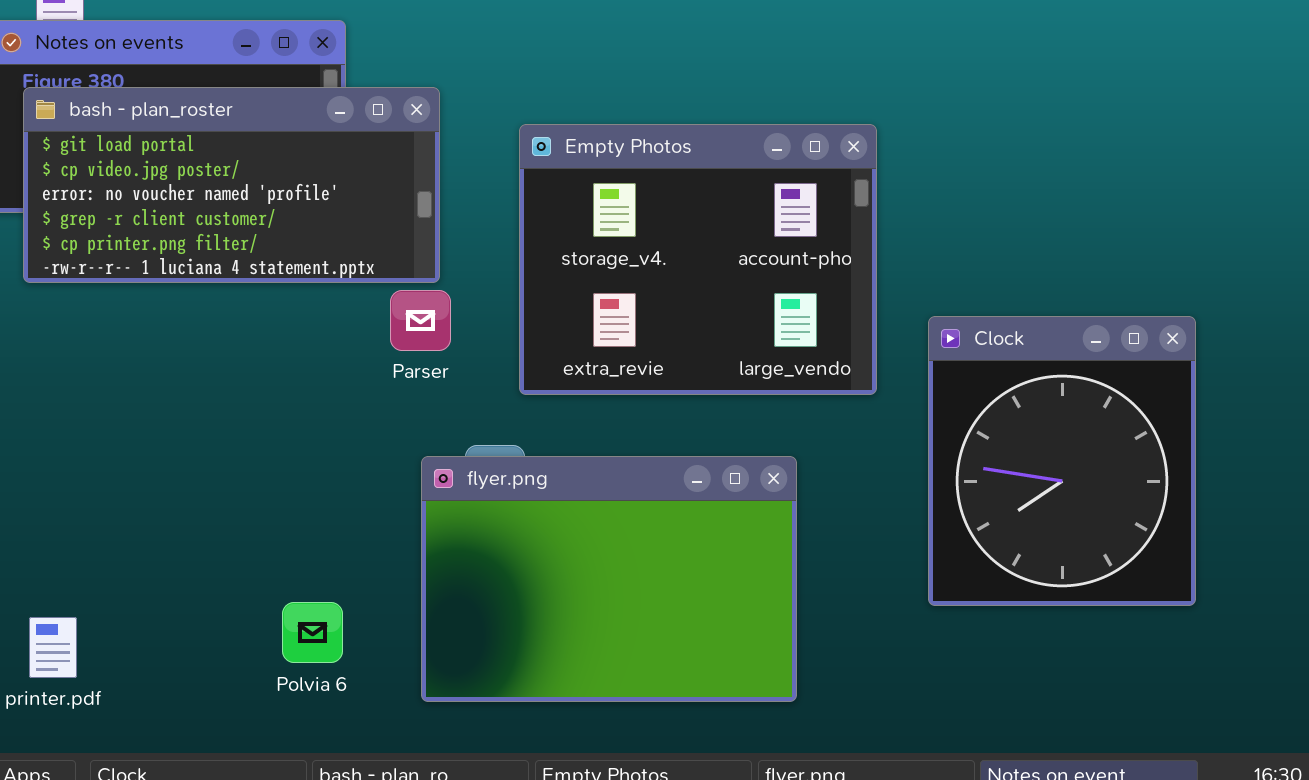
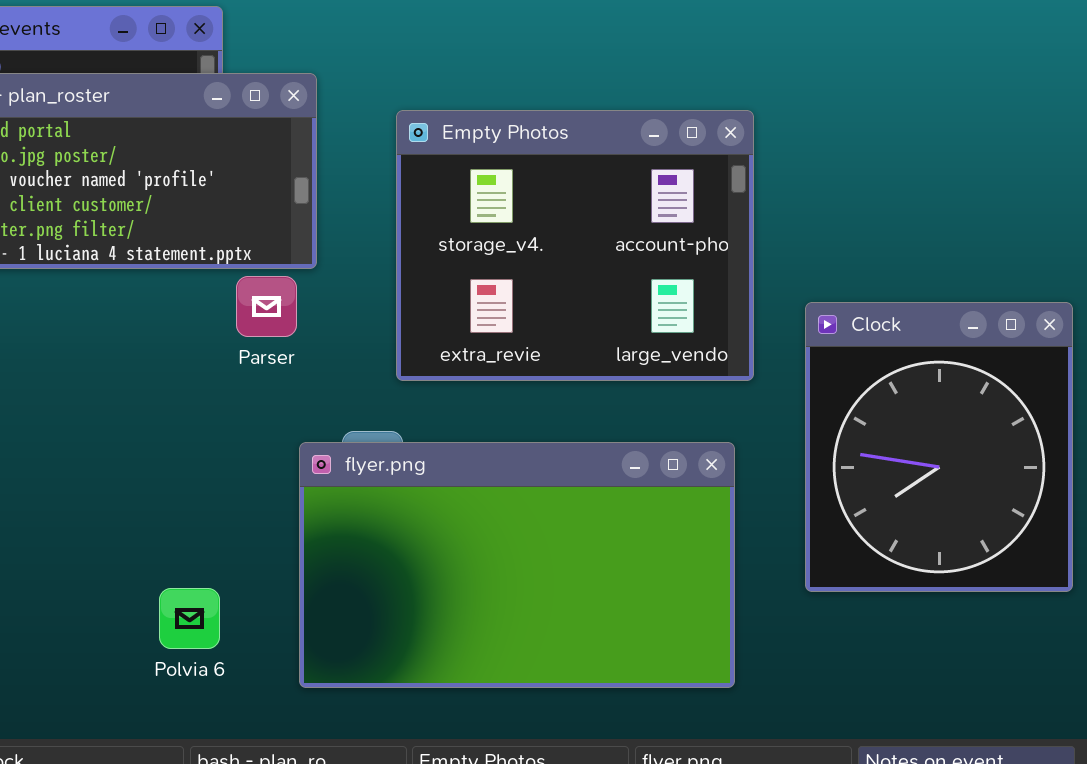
Parser: [390,290,451,351] -> [236,276,297,337], moved
flyer.png: [421,456,797,702] -> [299,442,735,688], resized

